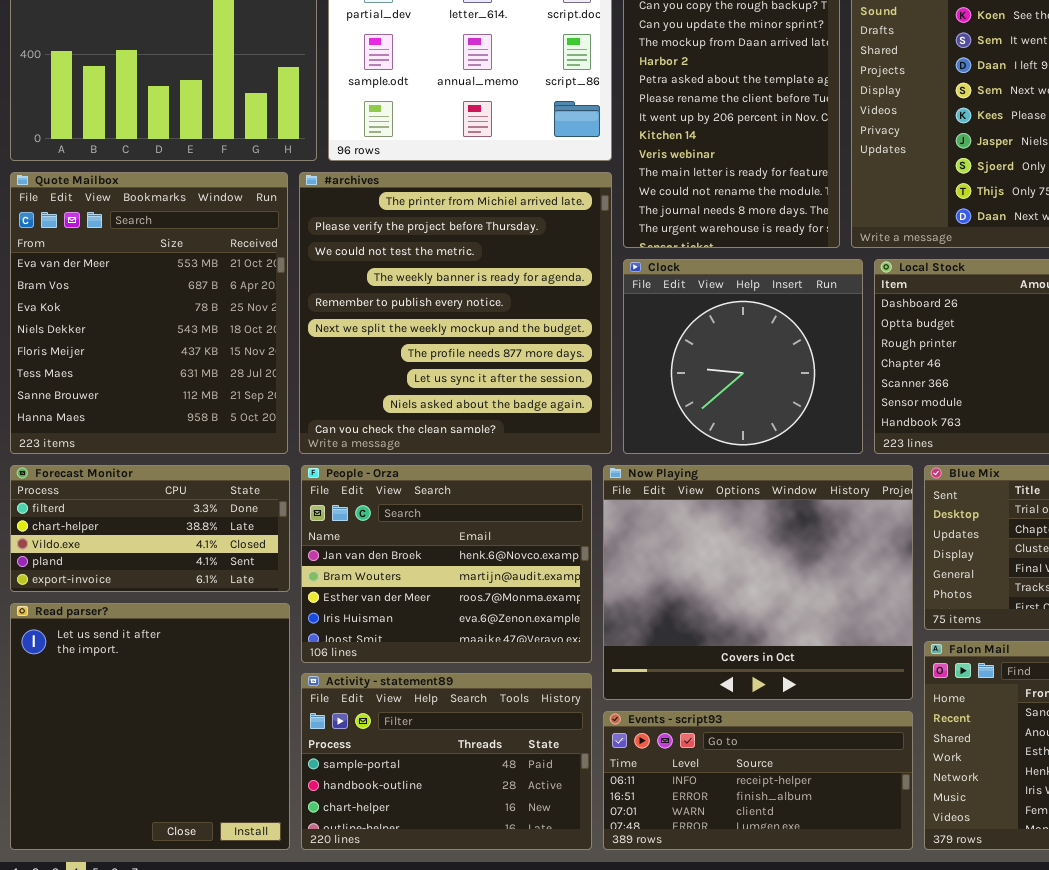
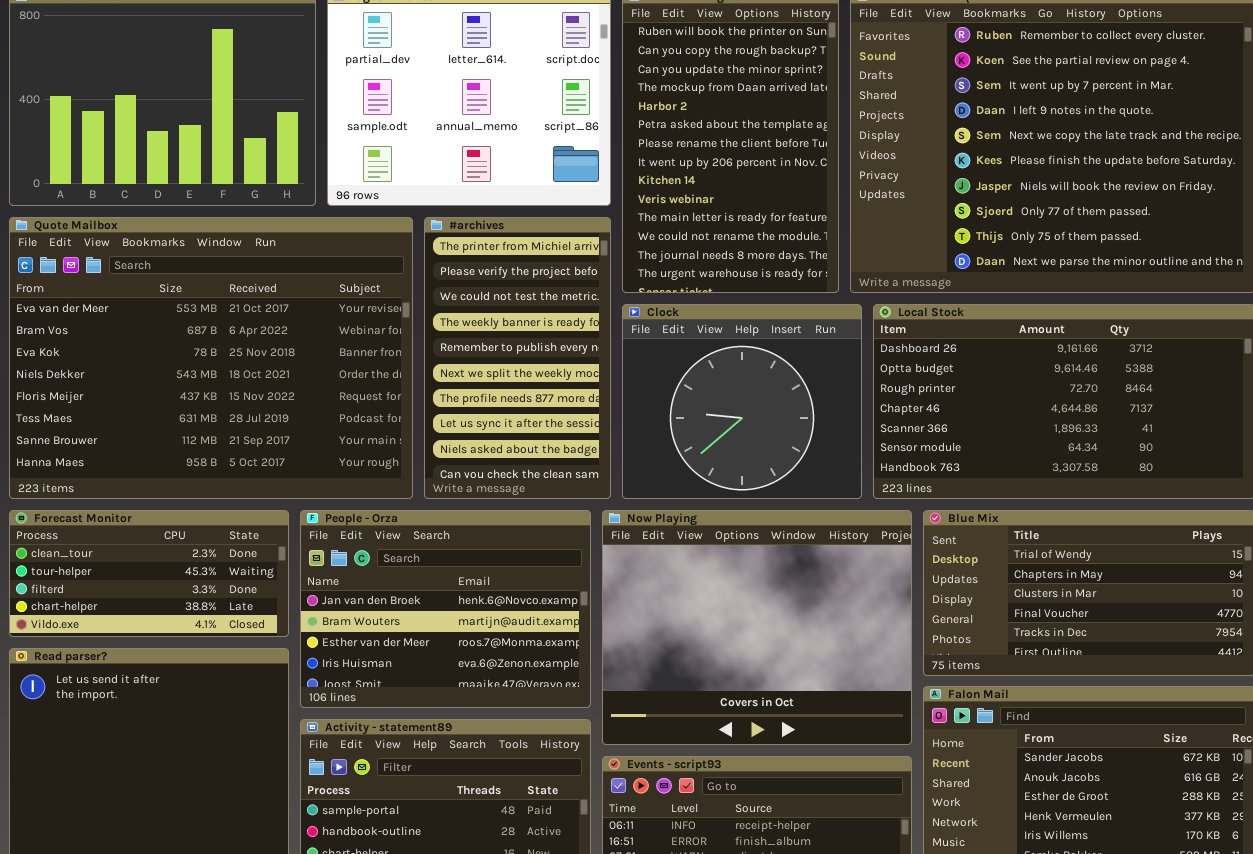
Quote Mailbox: [10,172,288,454] -> [9,217,413,499], resized
#archives: [299,172,612,454] -> [424,217,611,499], resized
Forecast Monitor: [10,465,290,592] -> [9,510,289,637], scrolled up 2 rows

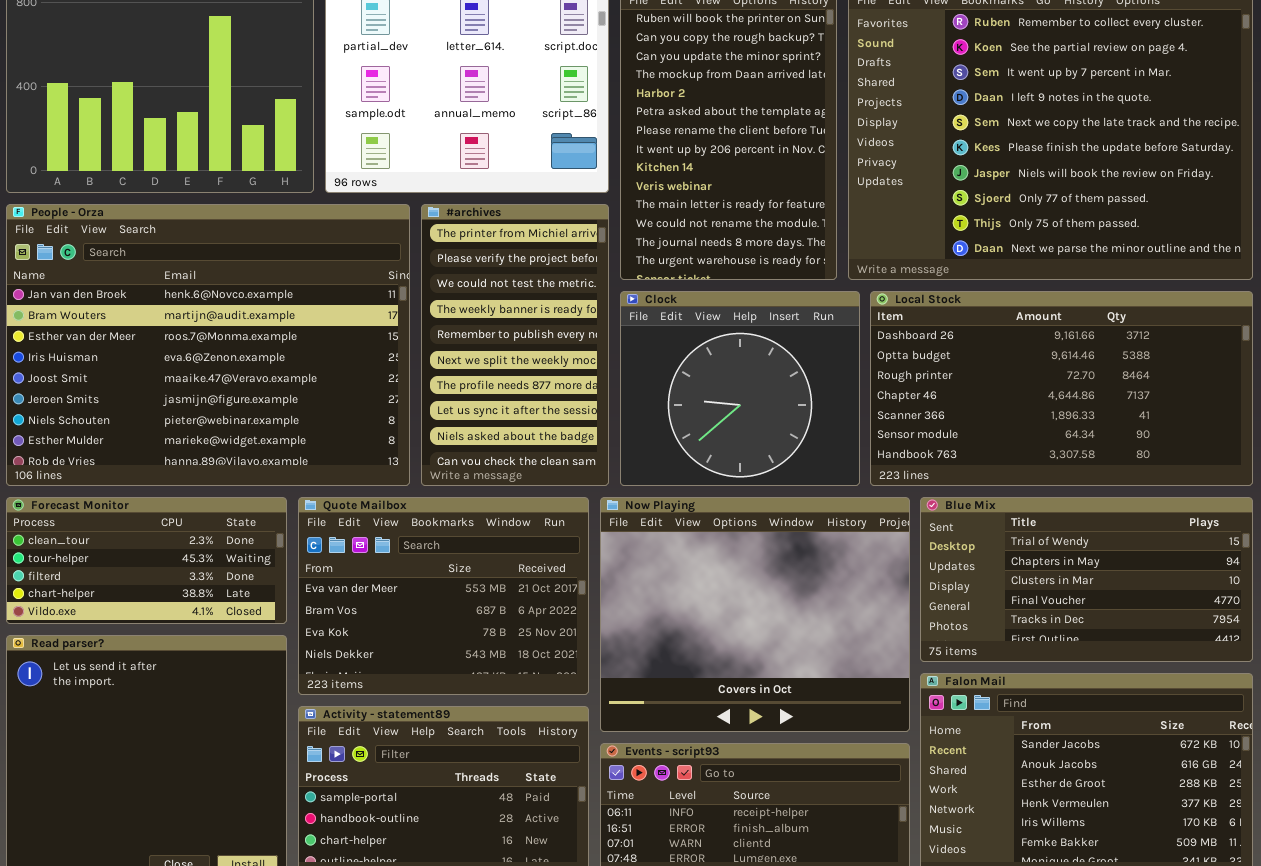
Quote Mailbox: [9,217,413,499] -> [298,497,589,695], moved, resized
People - Orza: [300,510,591,708] -> [6,204,410,486], moved, resized

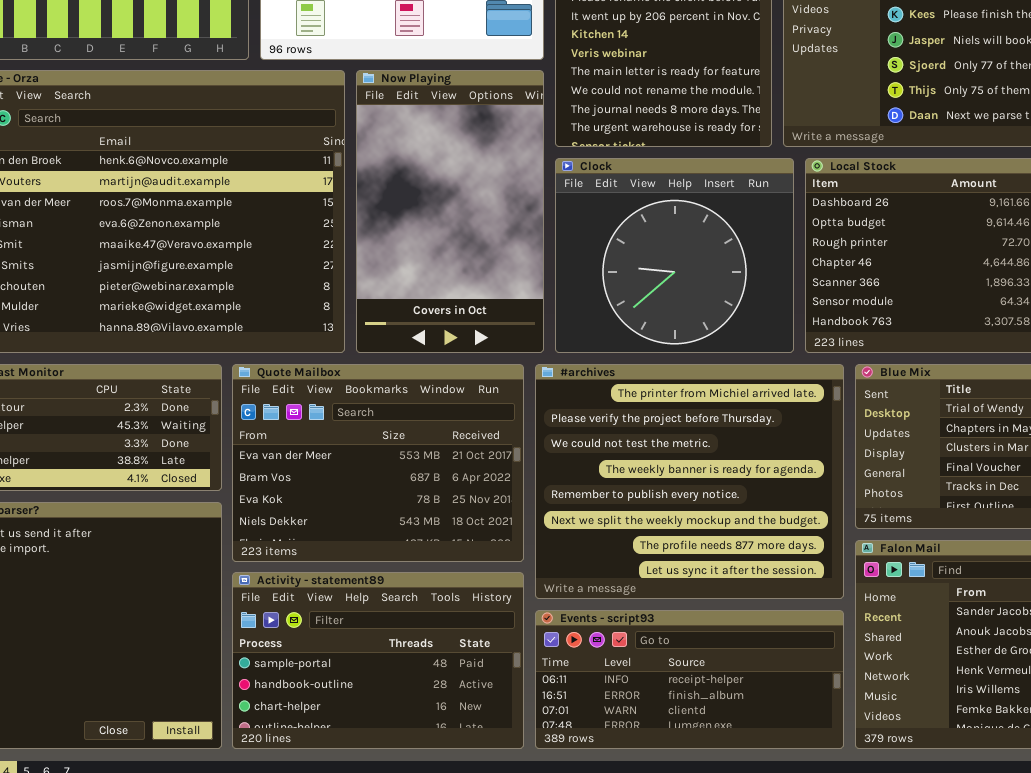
#archives: [421,204,609,486] -> [535,364,844,599], moved, resized
Now Playing: [600,497,910,732] -> [356,70,544,353], moved, resized

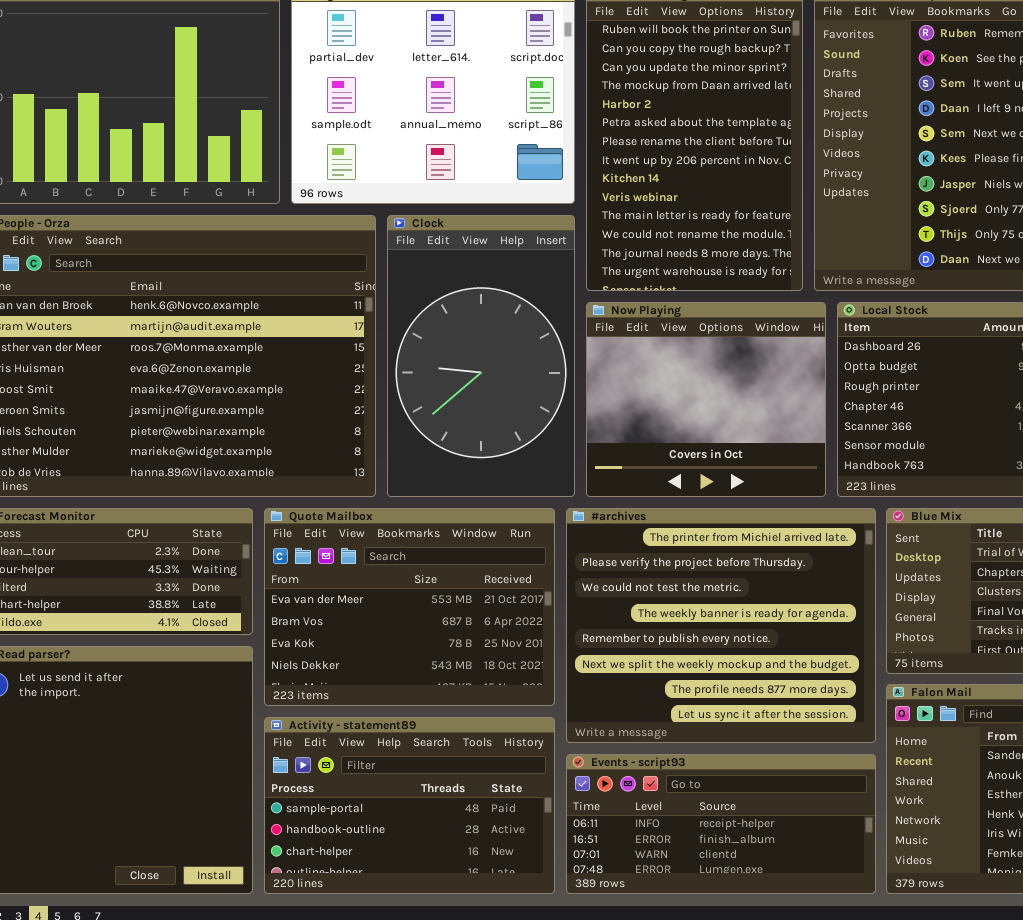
Now Playing: [356,70,544,353] -> [586,302,826,497], moved, resized
Clock: [555,158,794,353] -> [387,215,575,497], moved, resized

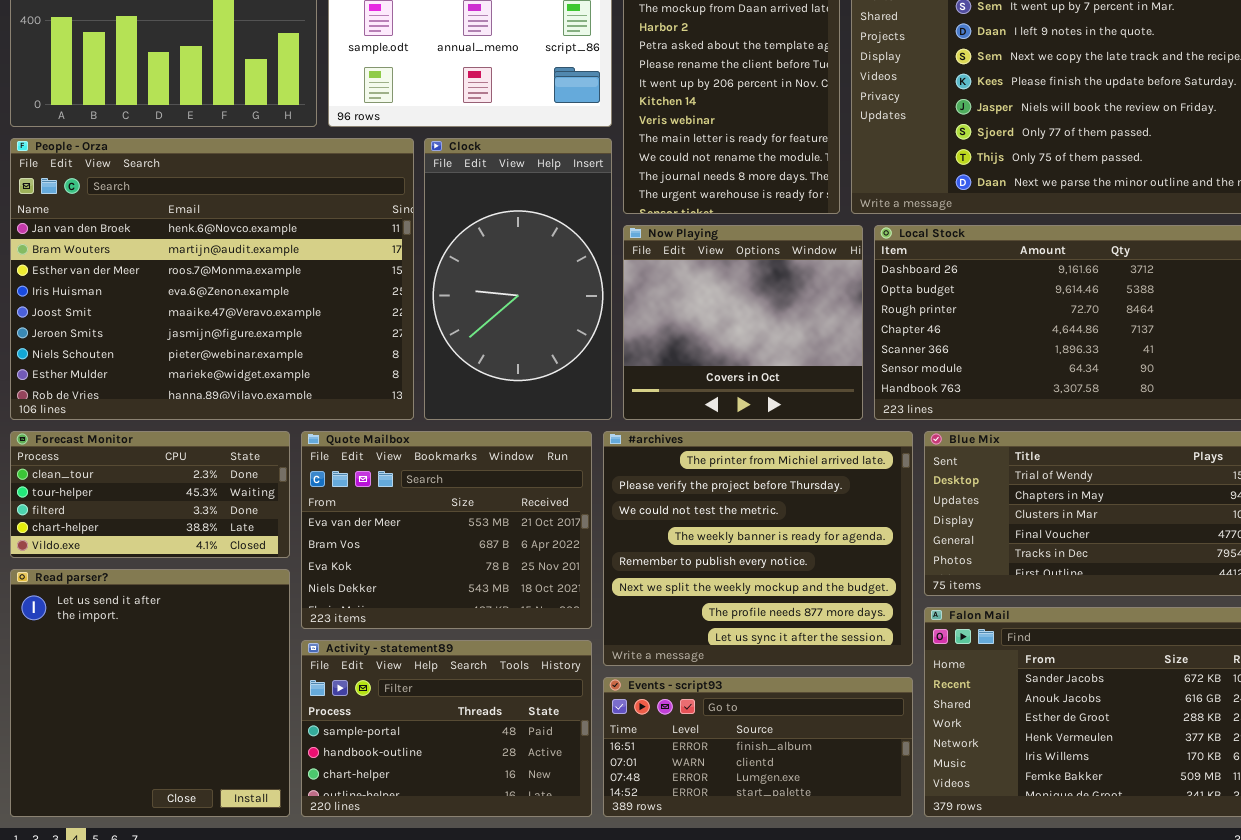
Events - script93: [566,754,876,894] -> [603,677,913,817], scrolled down 1 row

